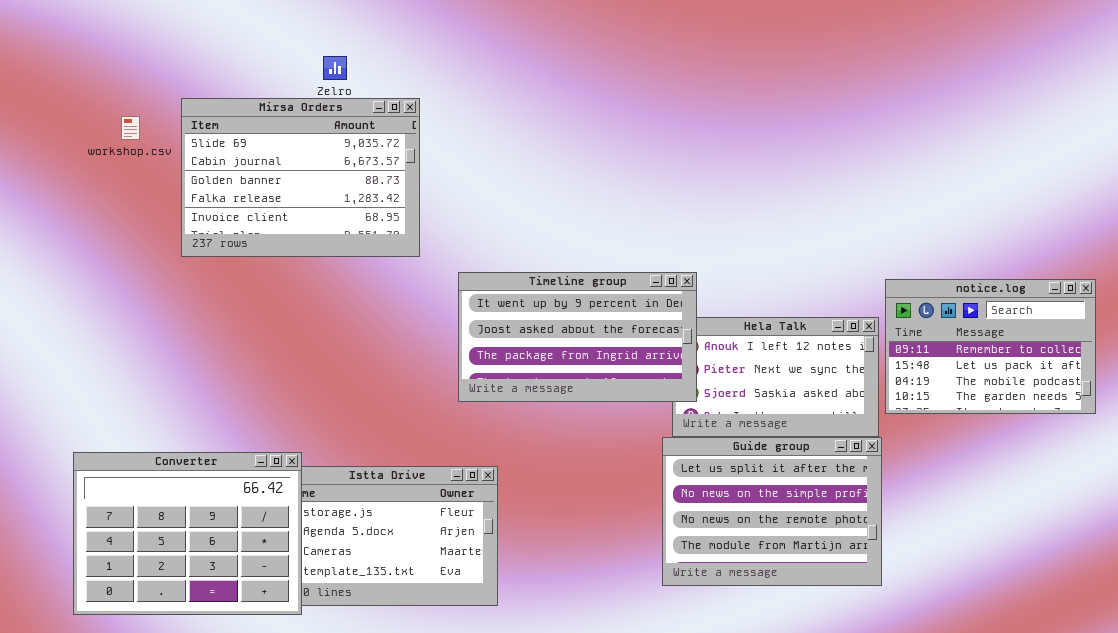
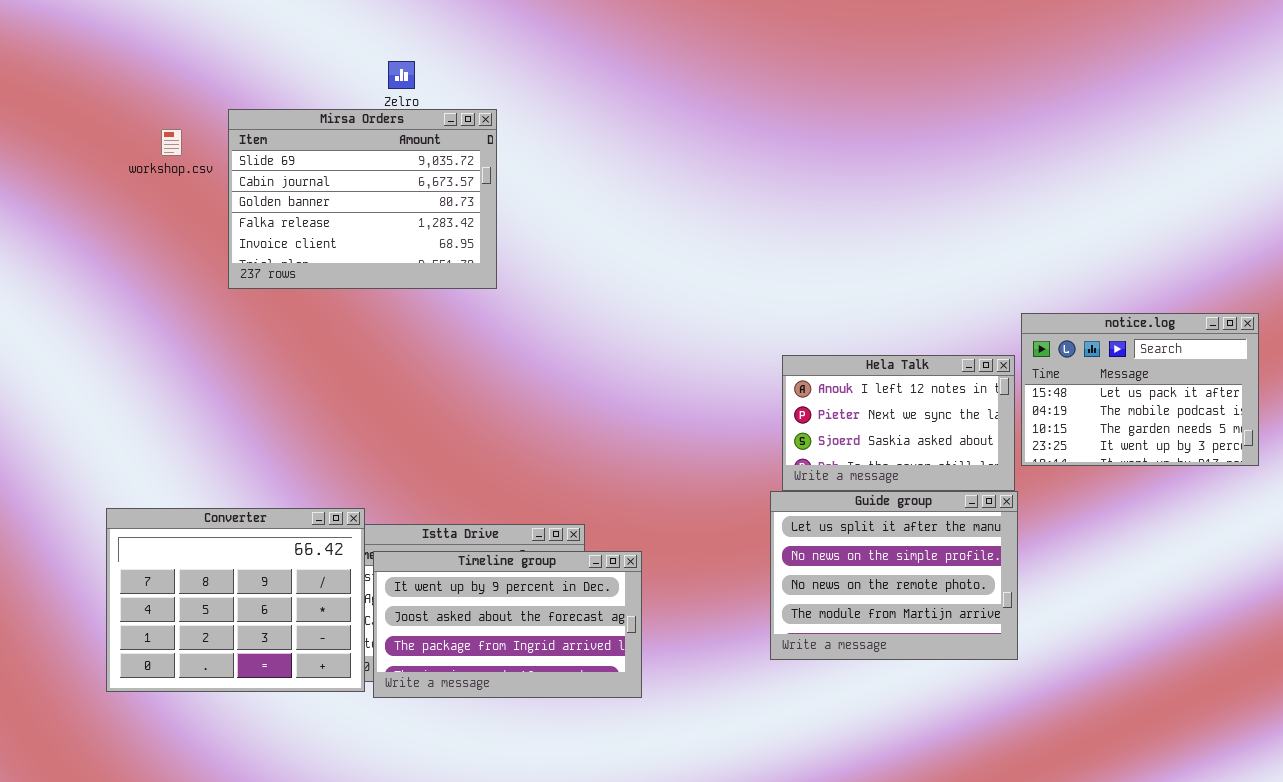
Timeline group: [458,272,697,402] -> [373,551,642,698], moved
notice.log: [885,279,1096,414] -> [1021,313,1259,466], scrolled down 1 row

